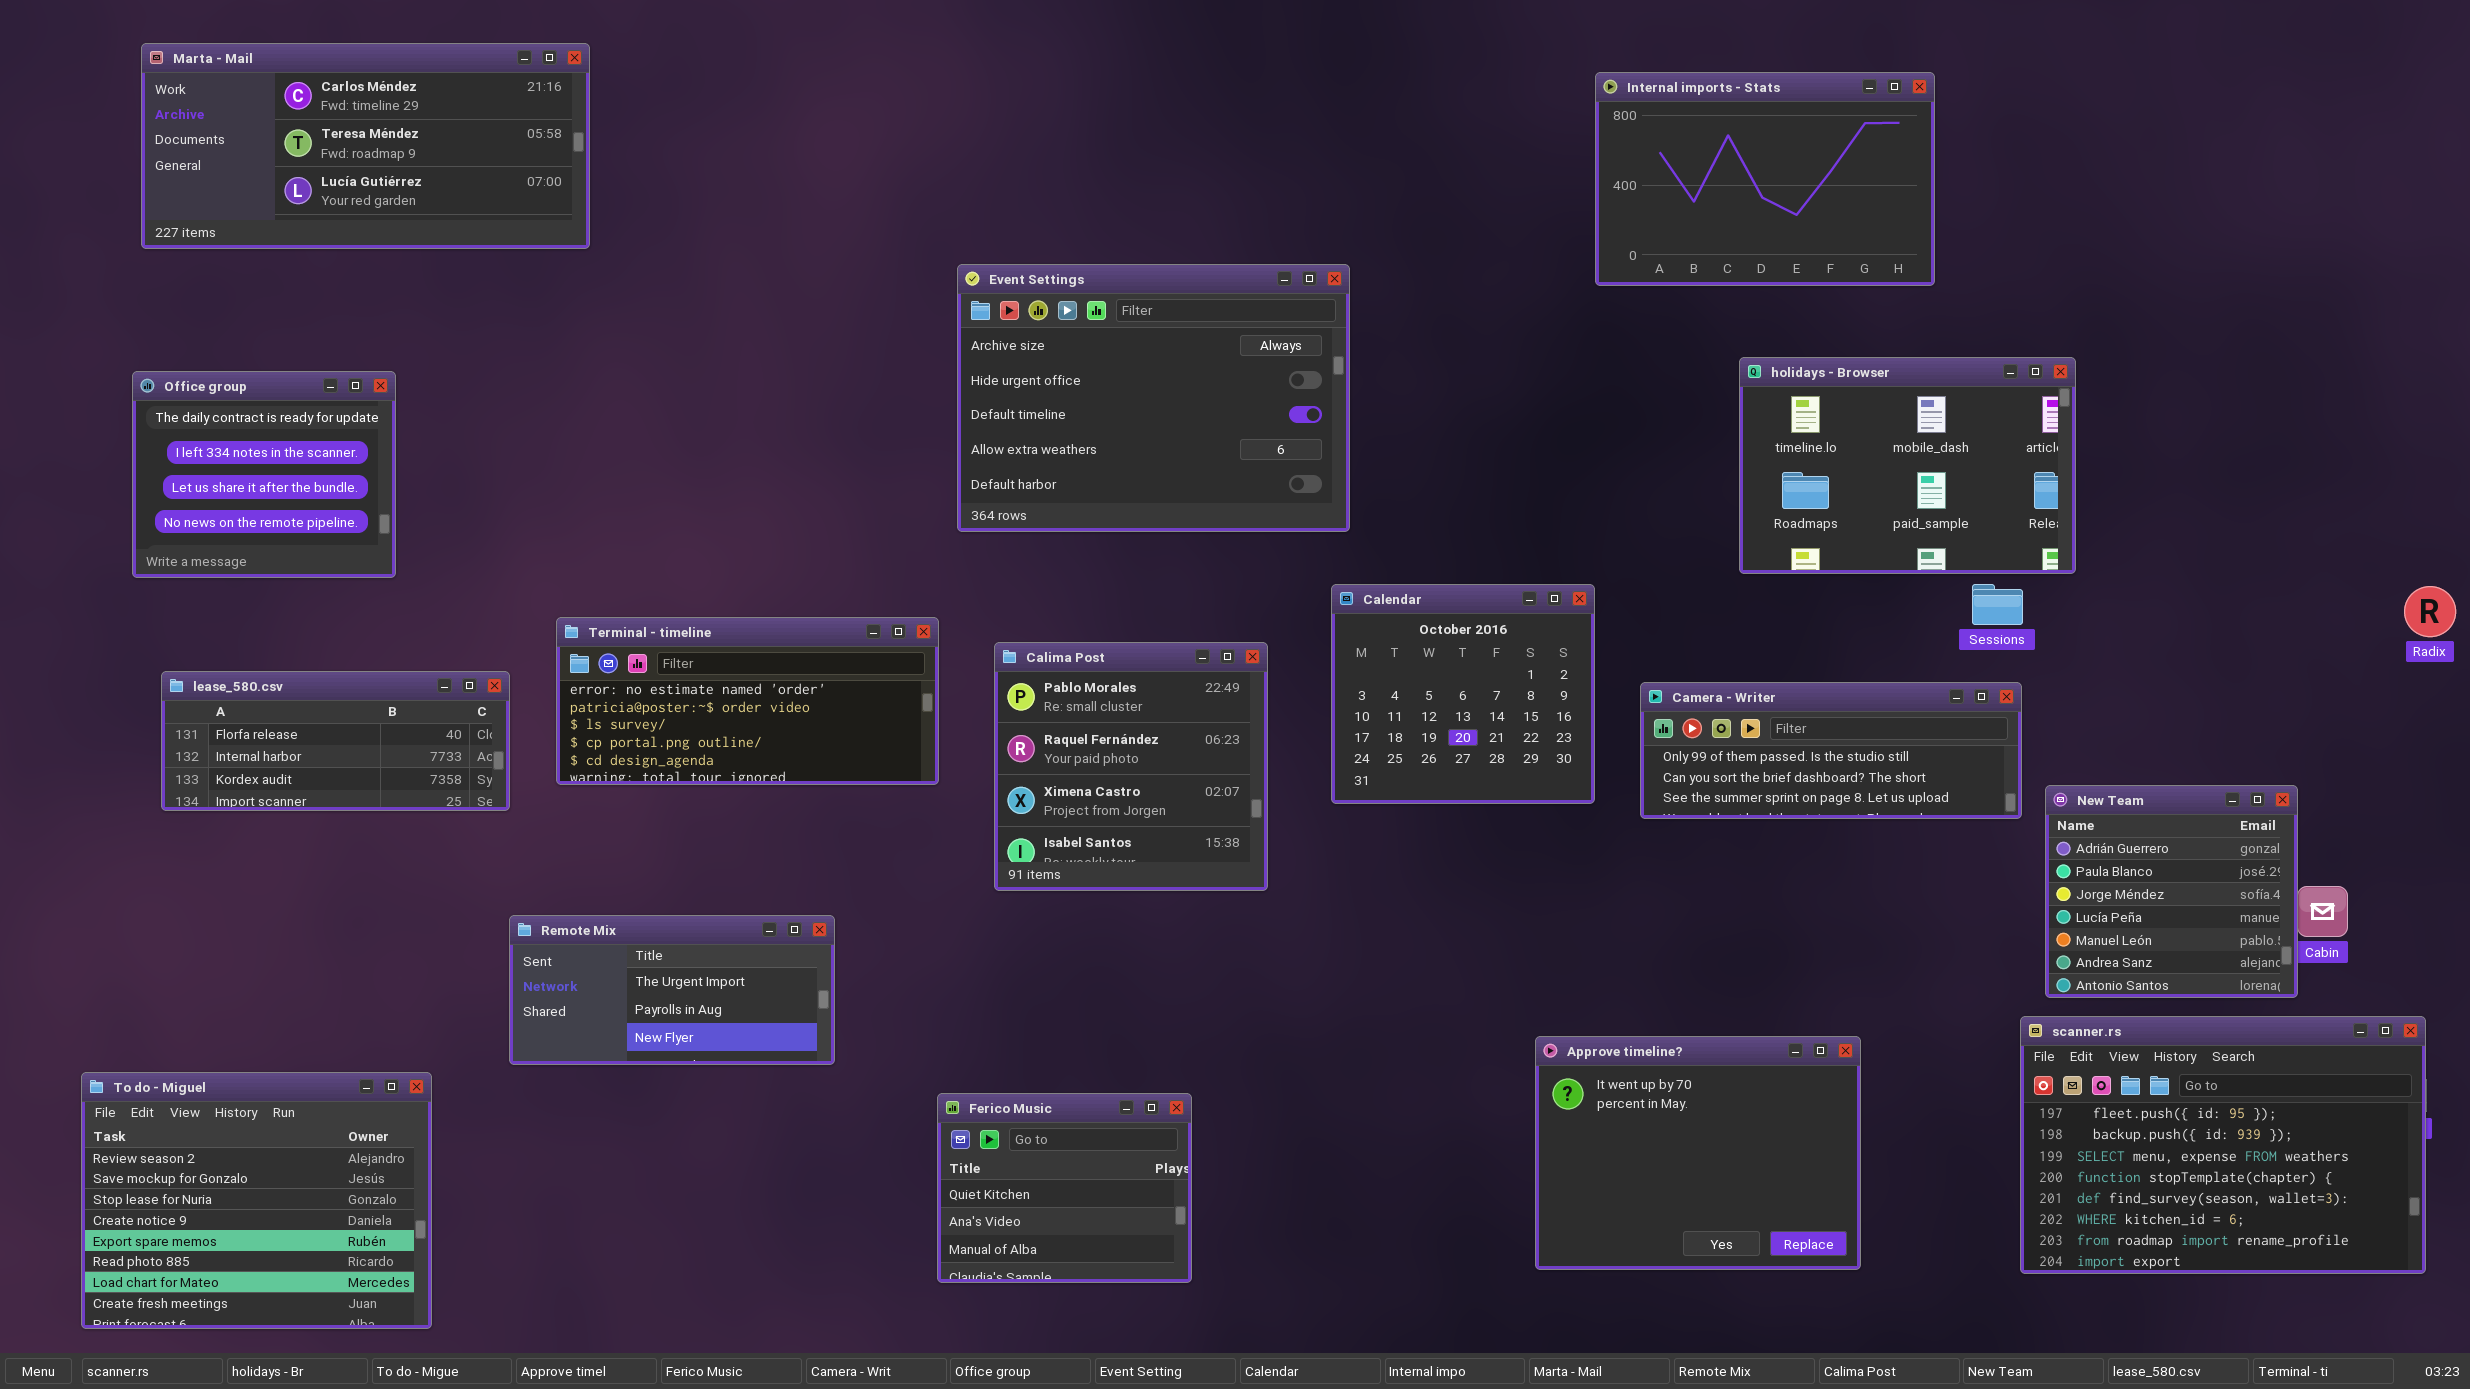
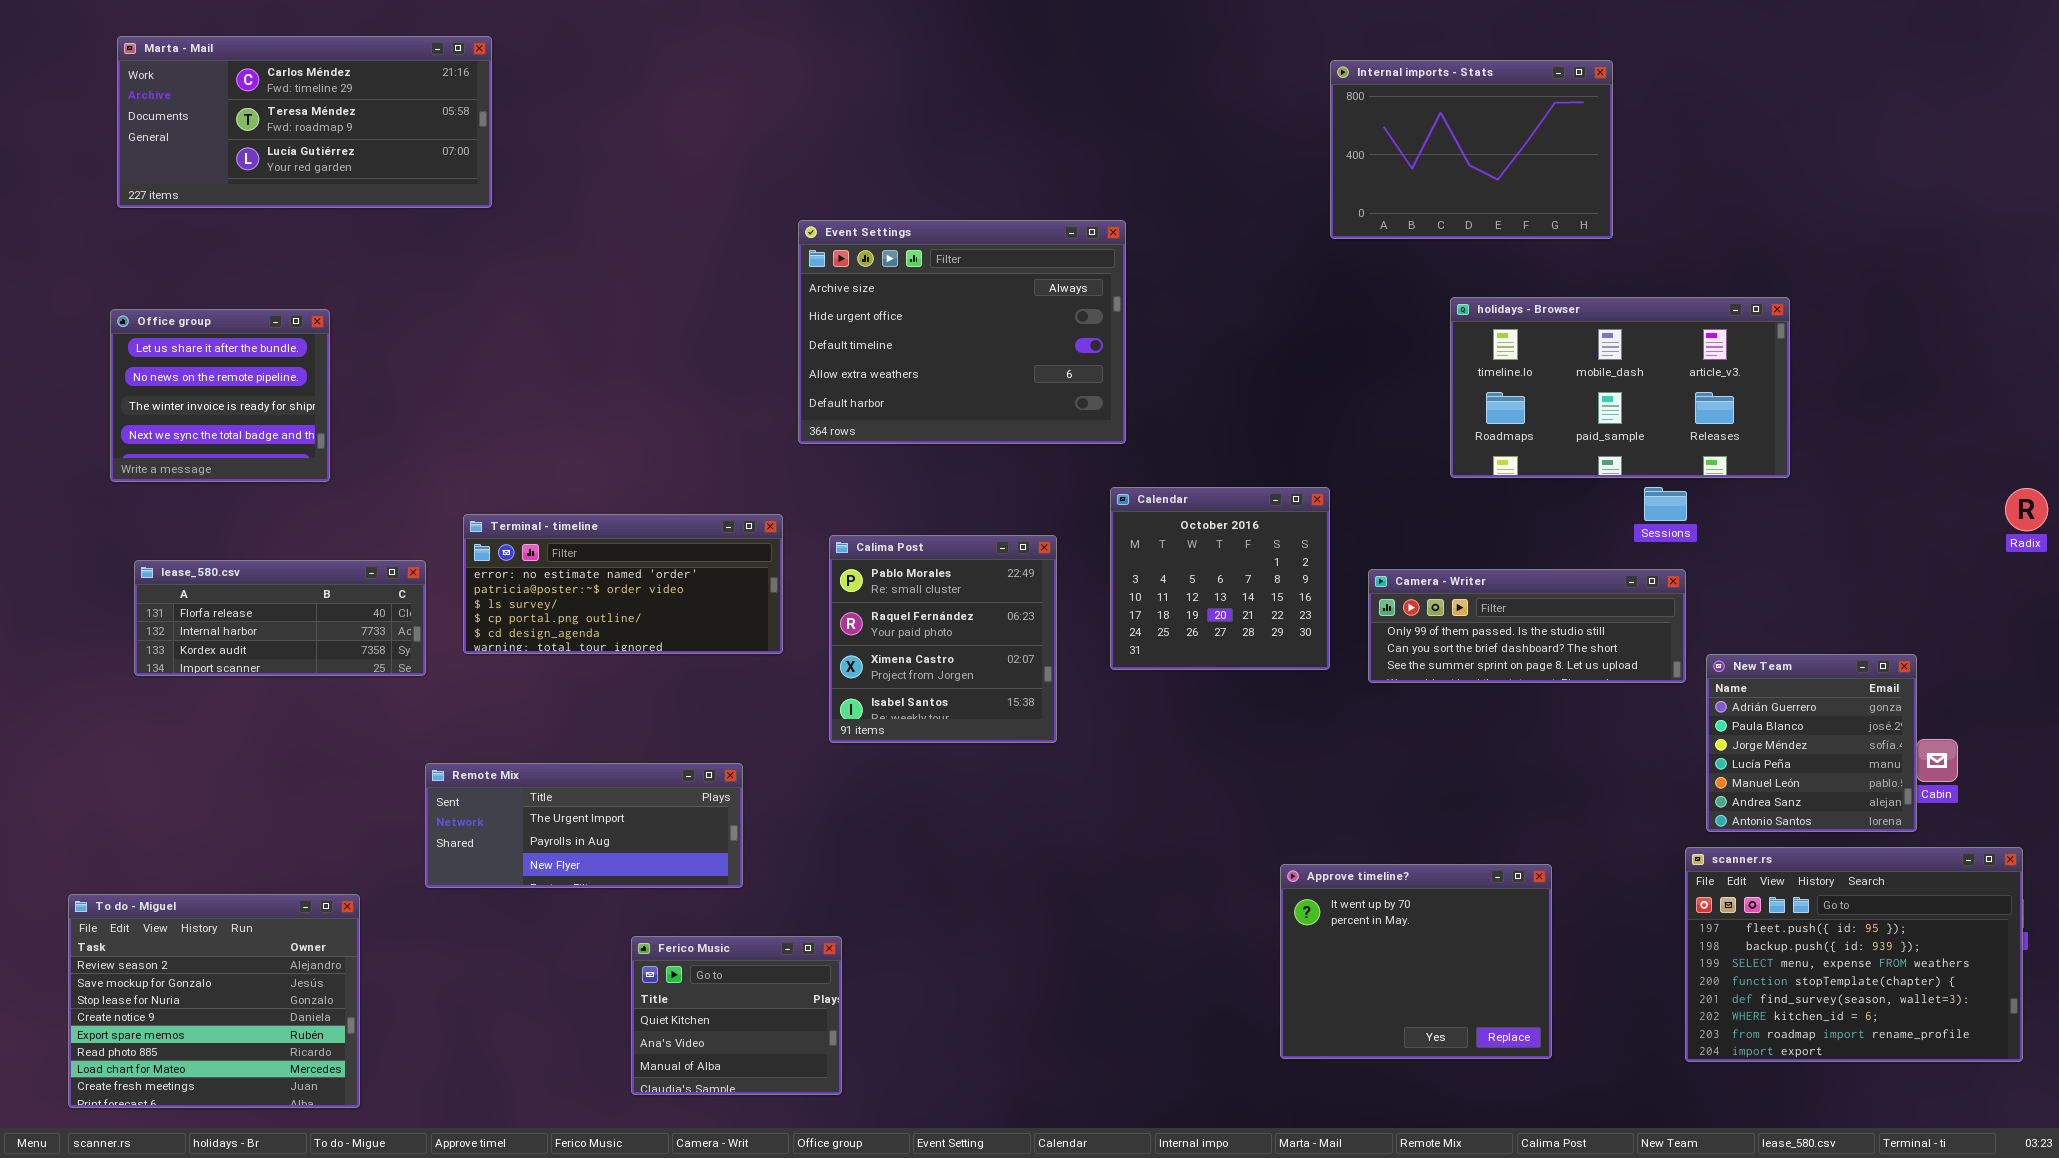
holidays - Browser: [1739,357,2076,574] -> [1450,297,1790,478], resized
Office group: [132,371,396,578] -> [110,309,330,482], scrolled down 2 rows
Remote Mix: [509,915,835,1065] -> [425,763,743,888], resized
Ferico Music: [937,1093,1192,1283] -> [631,936,842,1095], moved

